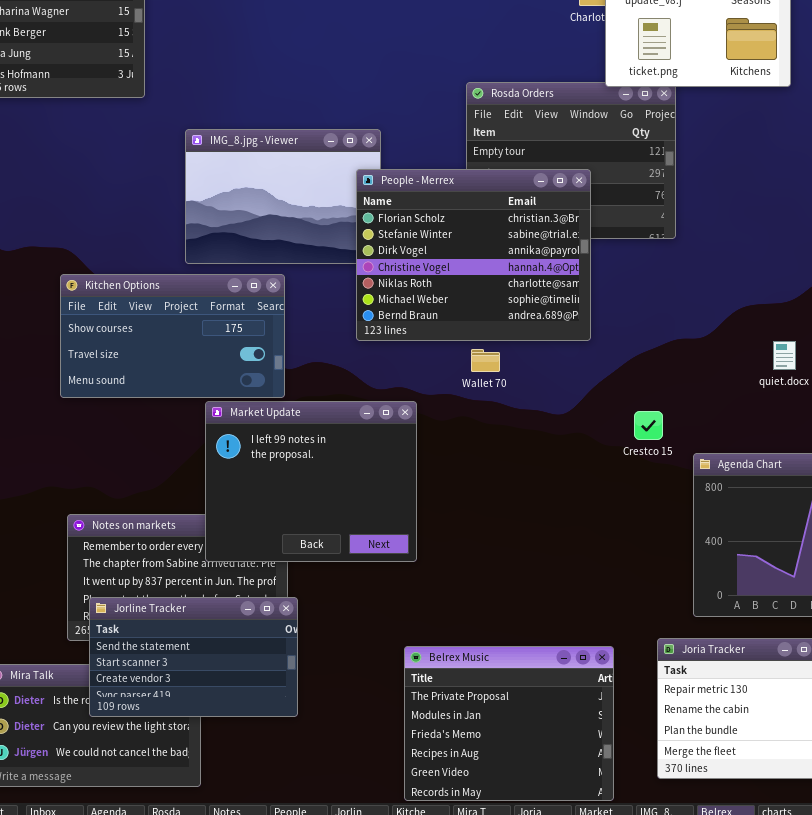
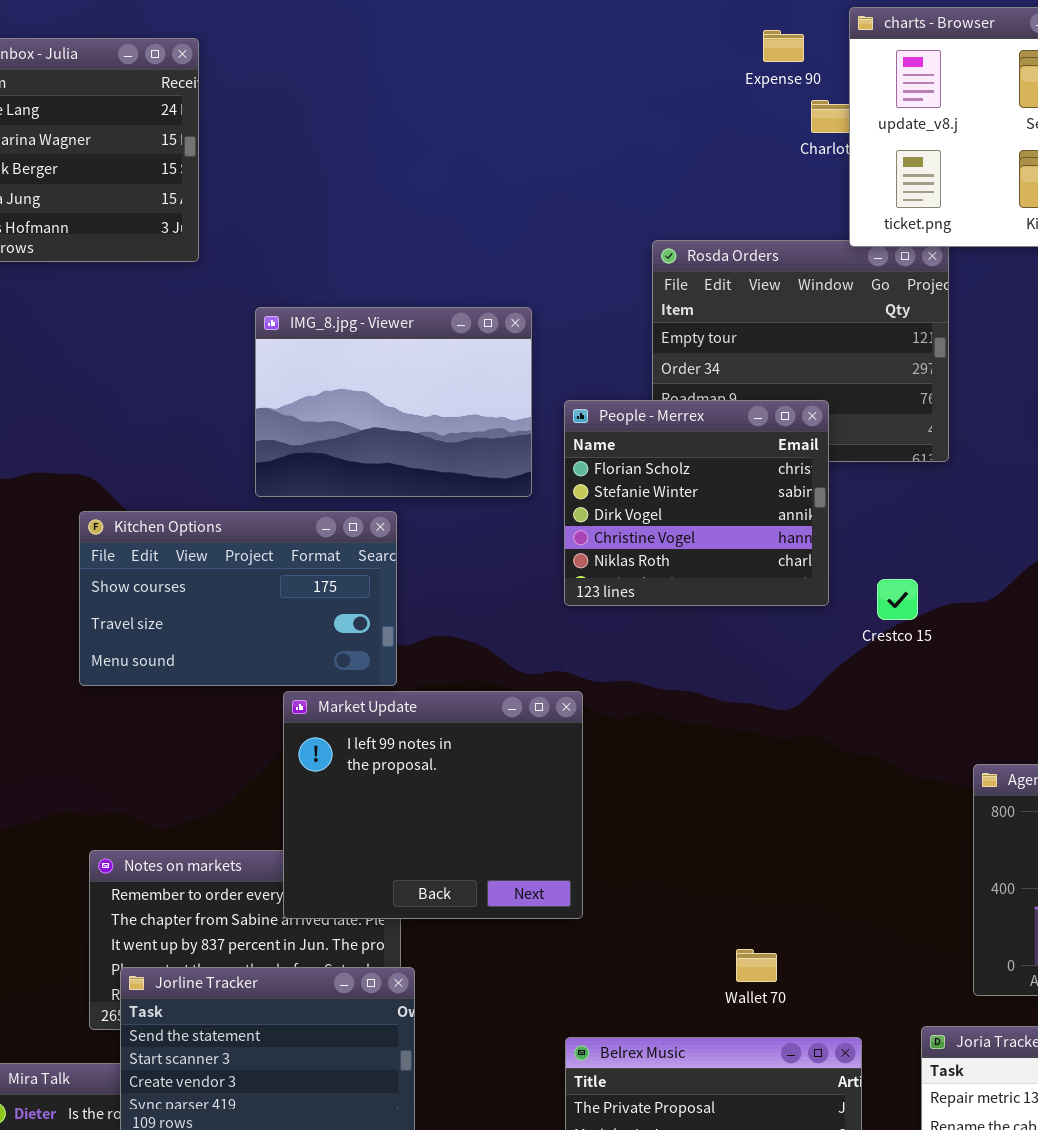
People - Merrex: [356,169,591,341] -> [564,400,829,606], resized
Wallet 70: [471,349,500,372] -> [736,949,777,982], moved
Crestco 15: [634,411,663,440] -> [877,579,918,620], moved

